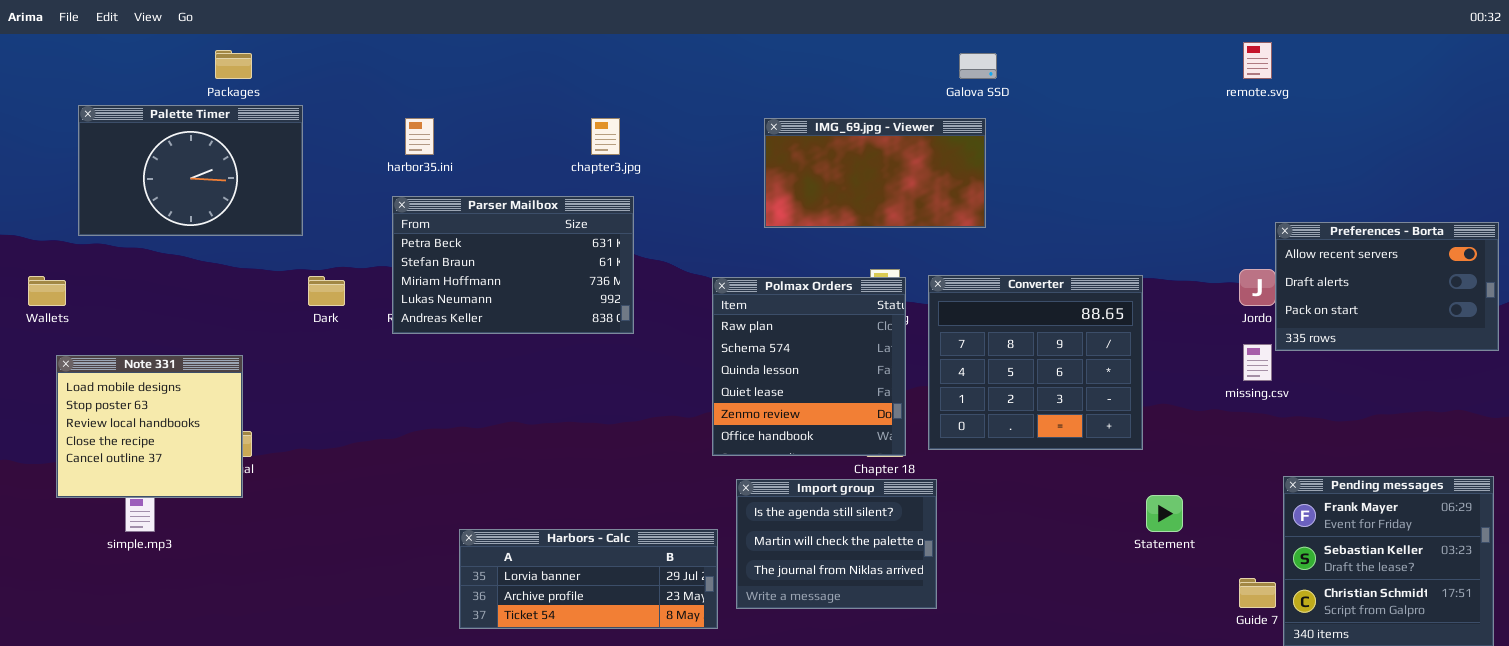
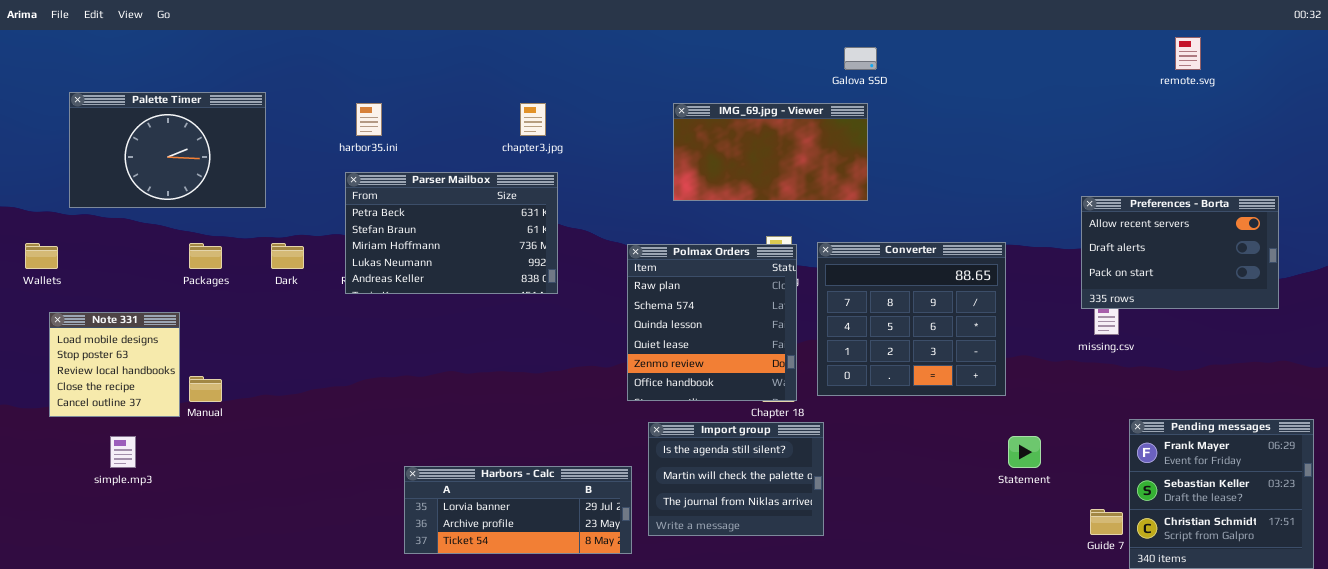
remote.svg: [1243,42,1272,79] -> [1175,37,1201,70], moved
Packages: [215,50,252,79] -> [189,243,222,269], moved
Preferences - Borta: [1275,222,1499,351] -> [1081,196,1279,309], moved
Note 331: [56,355,243,498] -> [49,312,180,417], resized

